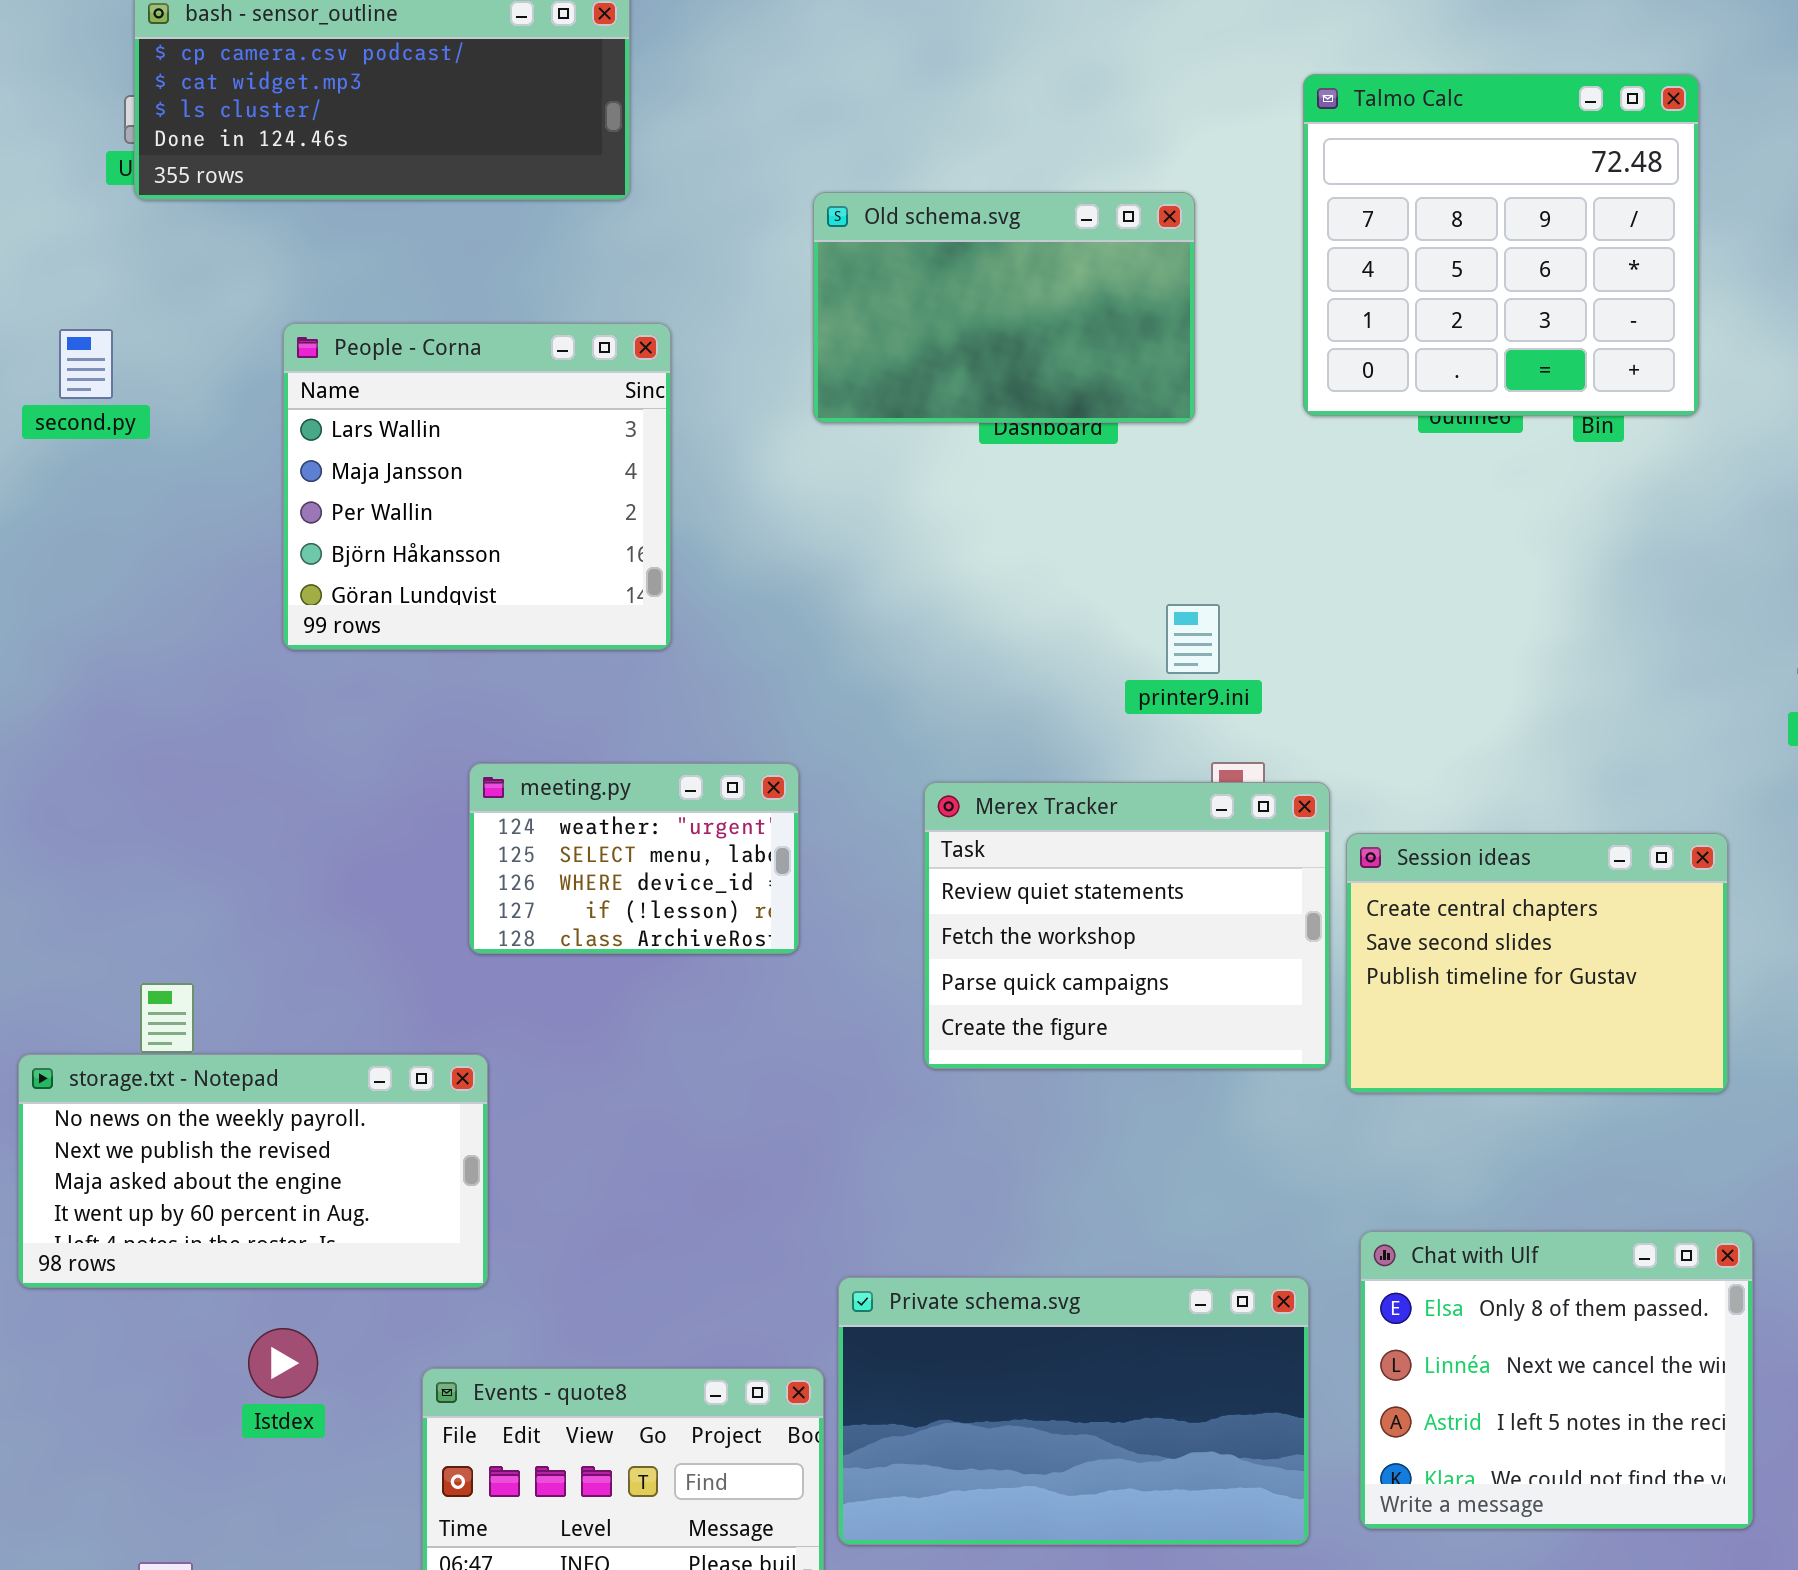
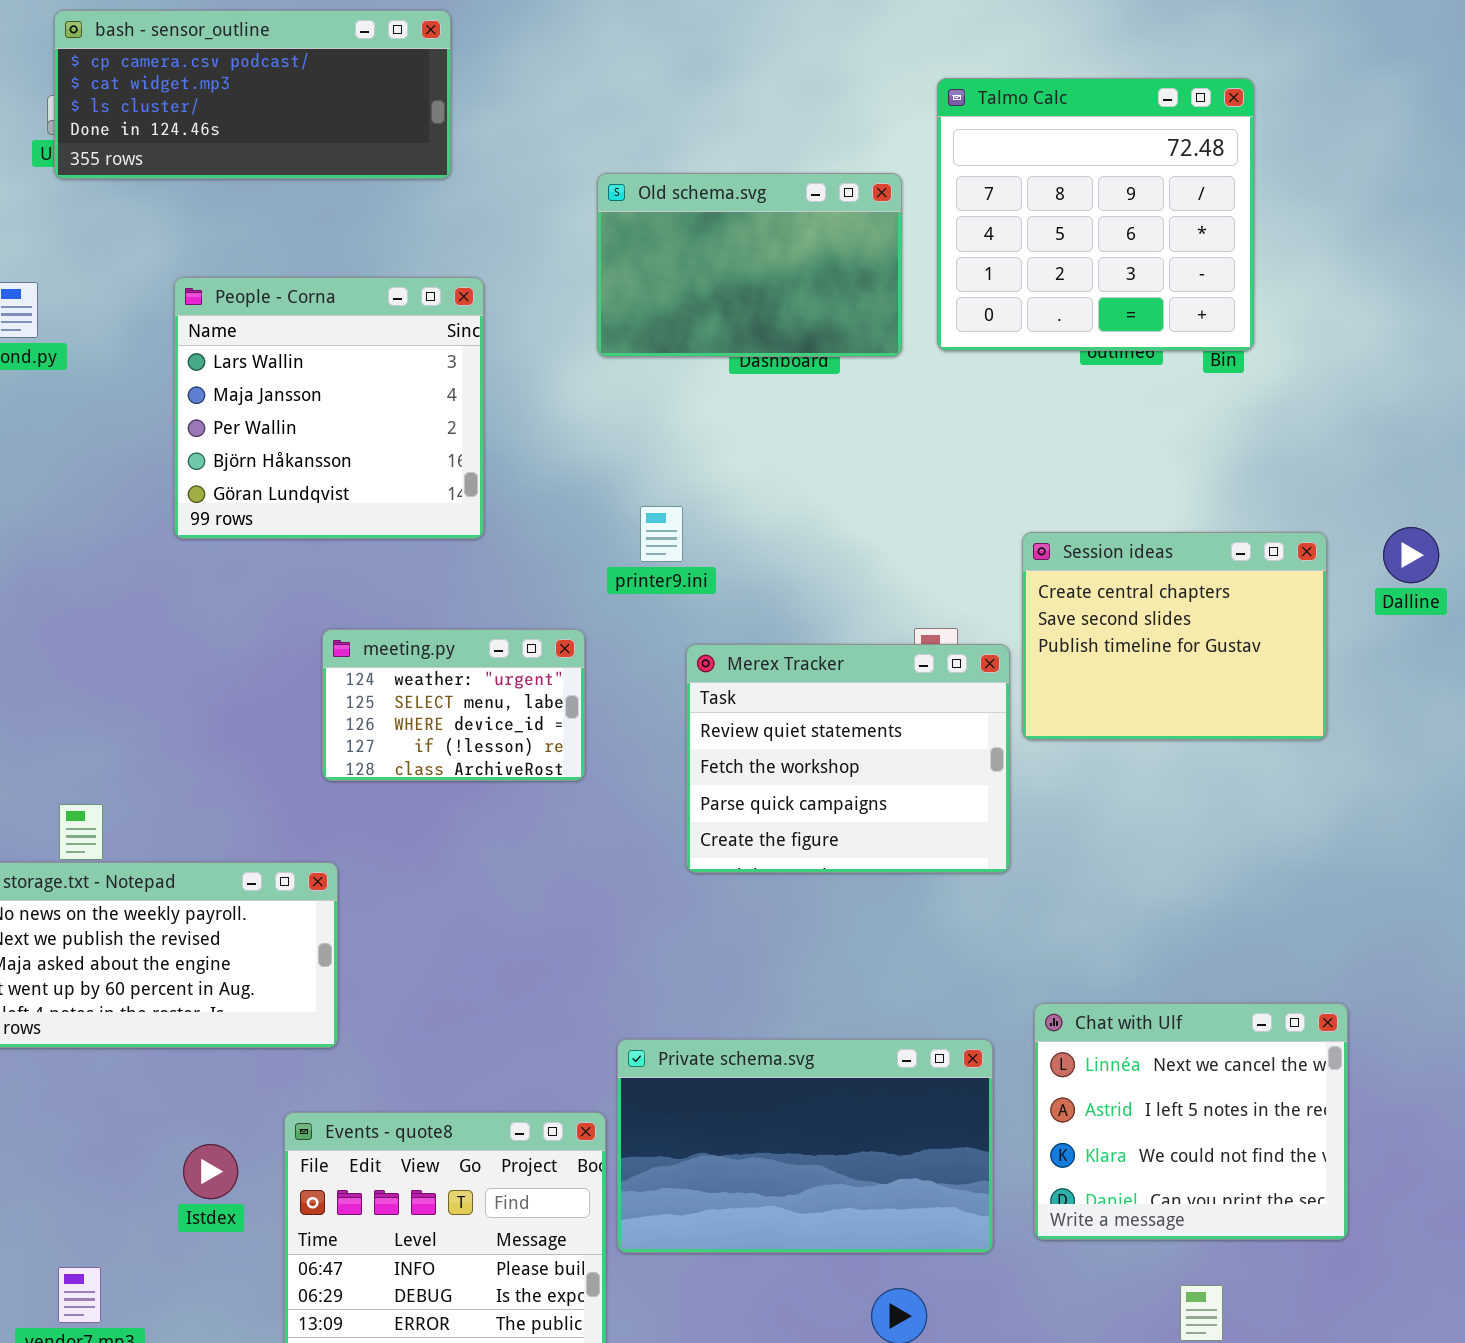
Talmo Calc: [1303,74,1699,416] -> [937,78,1254,351], moved
printer9.ini: [1166,604,1220,674] -> [640,506,683,562], moved
Session ideas: [1346,833,1728,1093] -> [1022,532,1327,740], moved
Chat with Ulf: [1360,1231,1753,1529] -> [1034,1003,1348,1240], scrolled down 1 row
Istdex: [248,1328,318,1398] -> [183,1144,238,1199], moved

